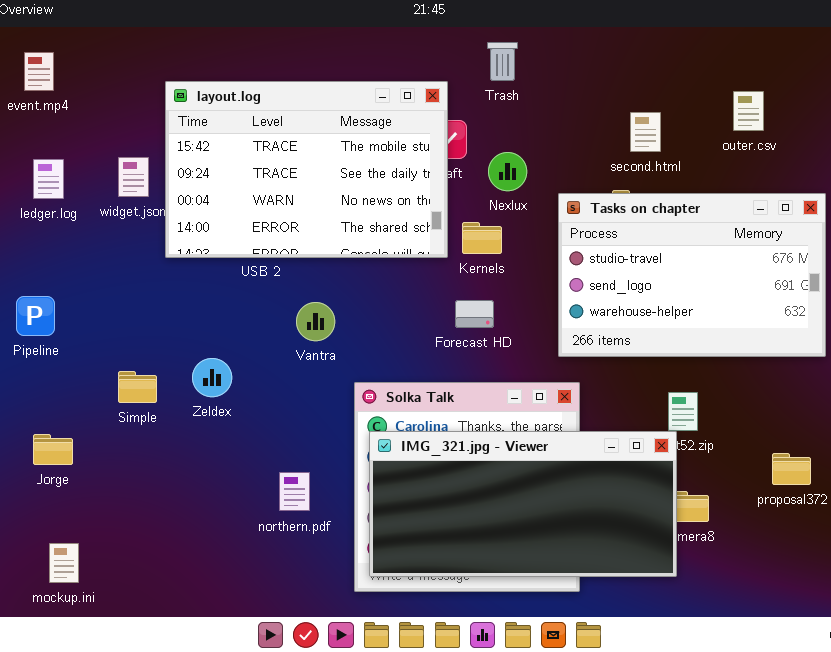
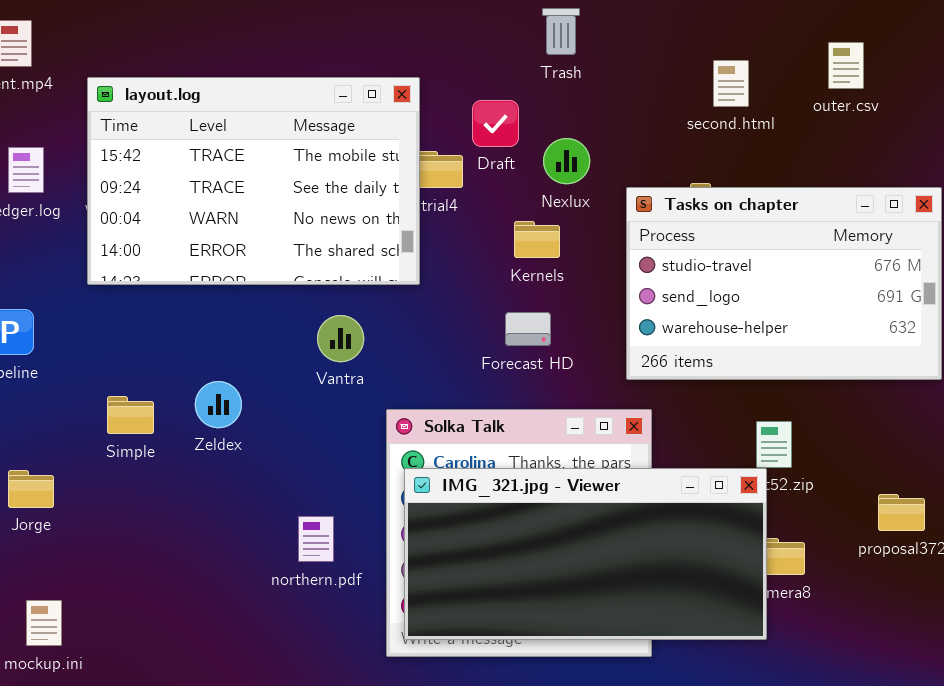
layout.log: [165,81,448,258] -> [87,77,420,285], moved
outer.csv: [733,91,764,131] -> [828,42,864,89], moved
second.html: [630,112,661,152] -> [713,60,749,107], moved

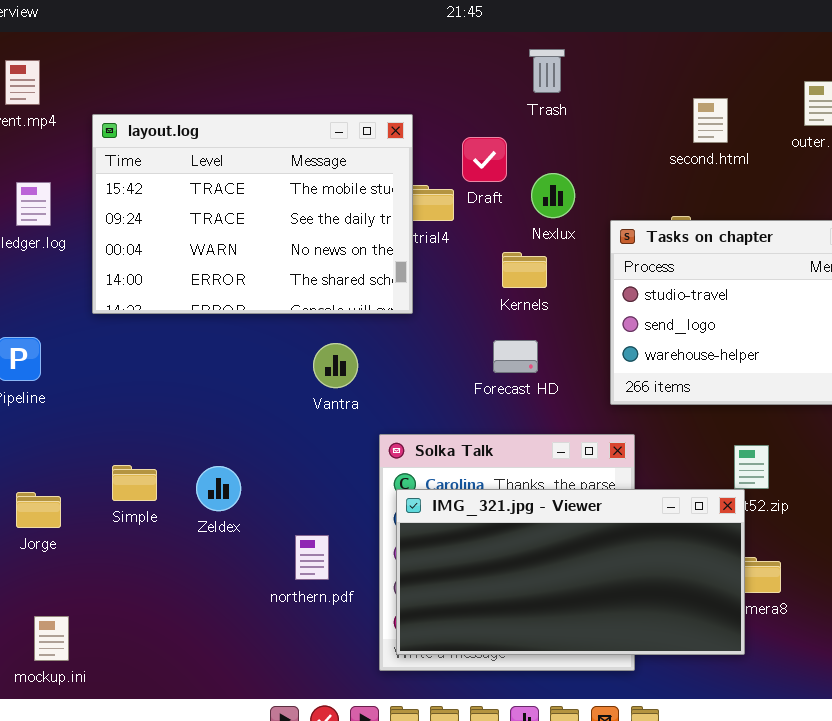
Zeldex: [195,381,242,428] -> [196,466,241,511], moved
Simple: [107,396,154,434] -> [112,465,157,501], moved

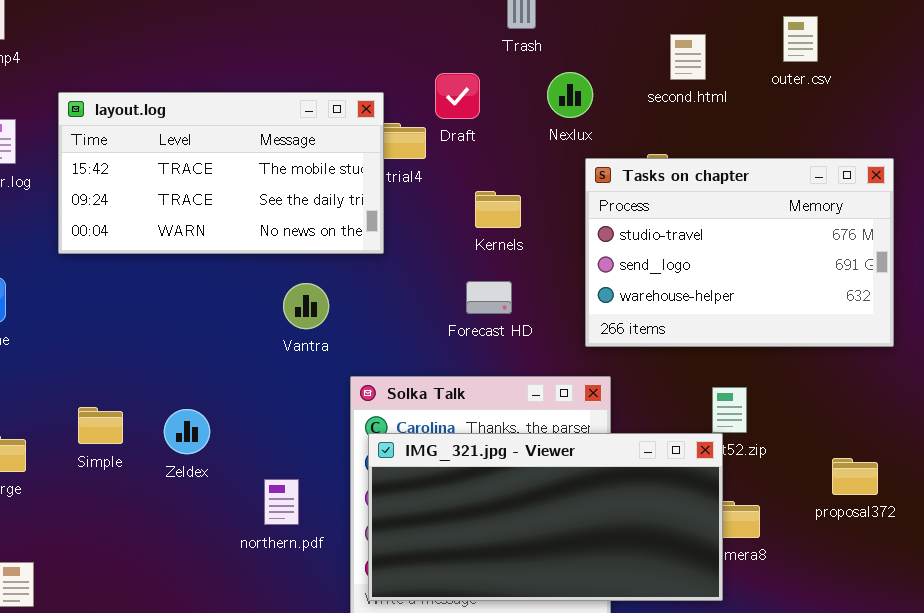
layout.log: [92,114,413,314] -> [58,92,384,254], resized
Nexlux: [531,173,575,218] -> [547,72,593,118], moved

